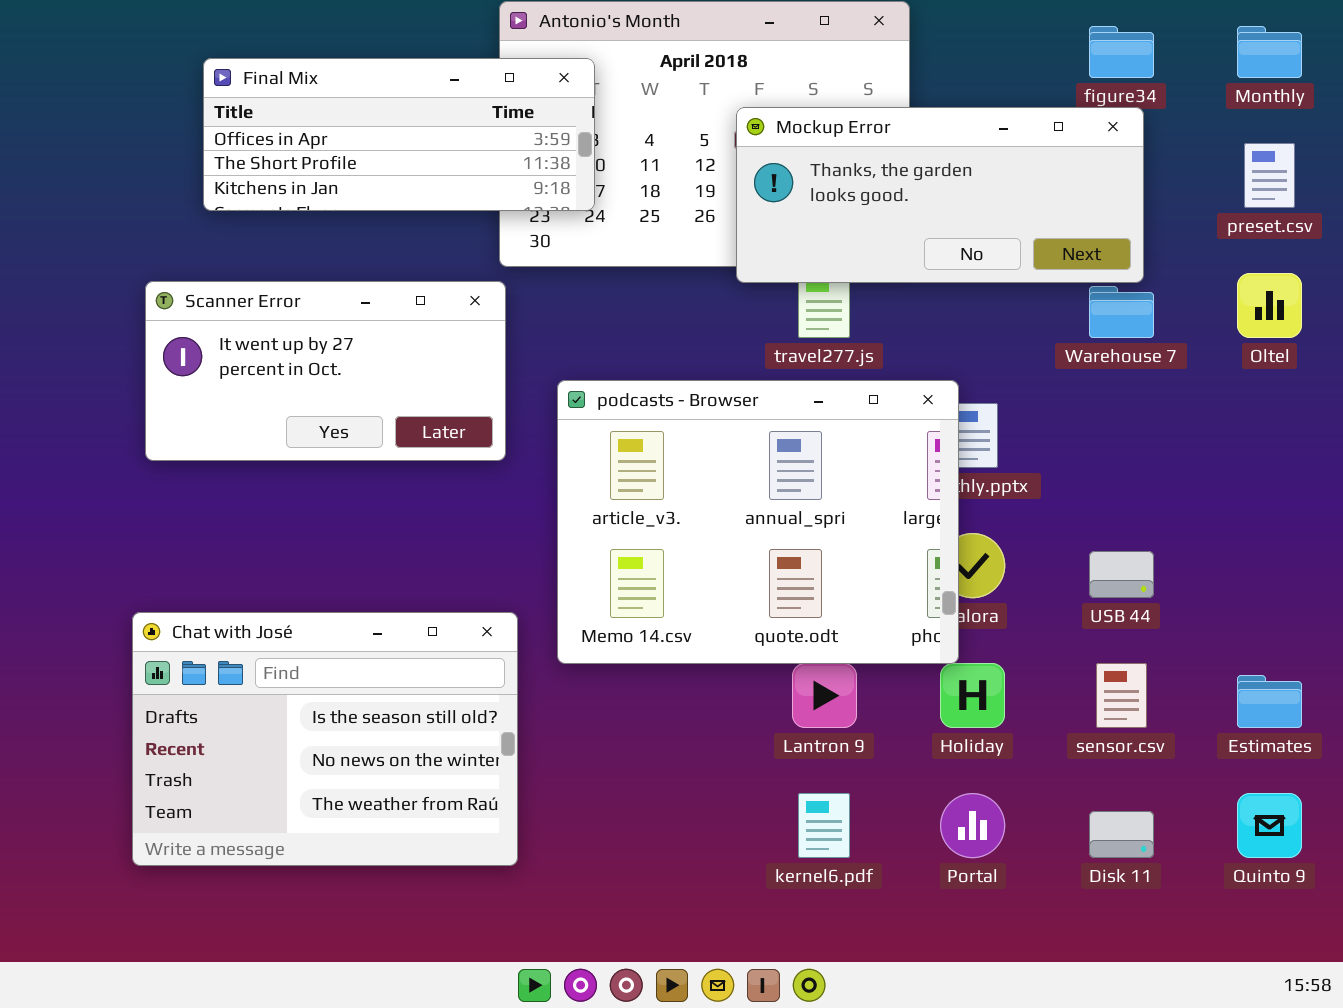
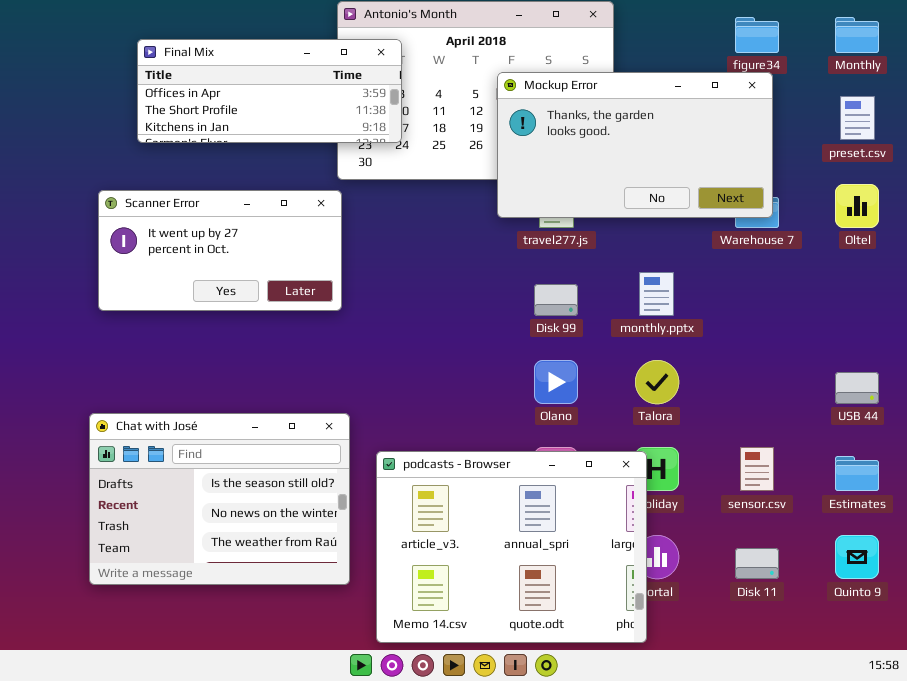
Mockup Error: [736,107,1144,283] -> [497,72,773,218], resized
podcasts - Browser: [557,380,959,664] -> [376,451,647,643], moved
USB 44: [1089,551,1154,598] -> [835,372,879,404], moved

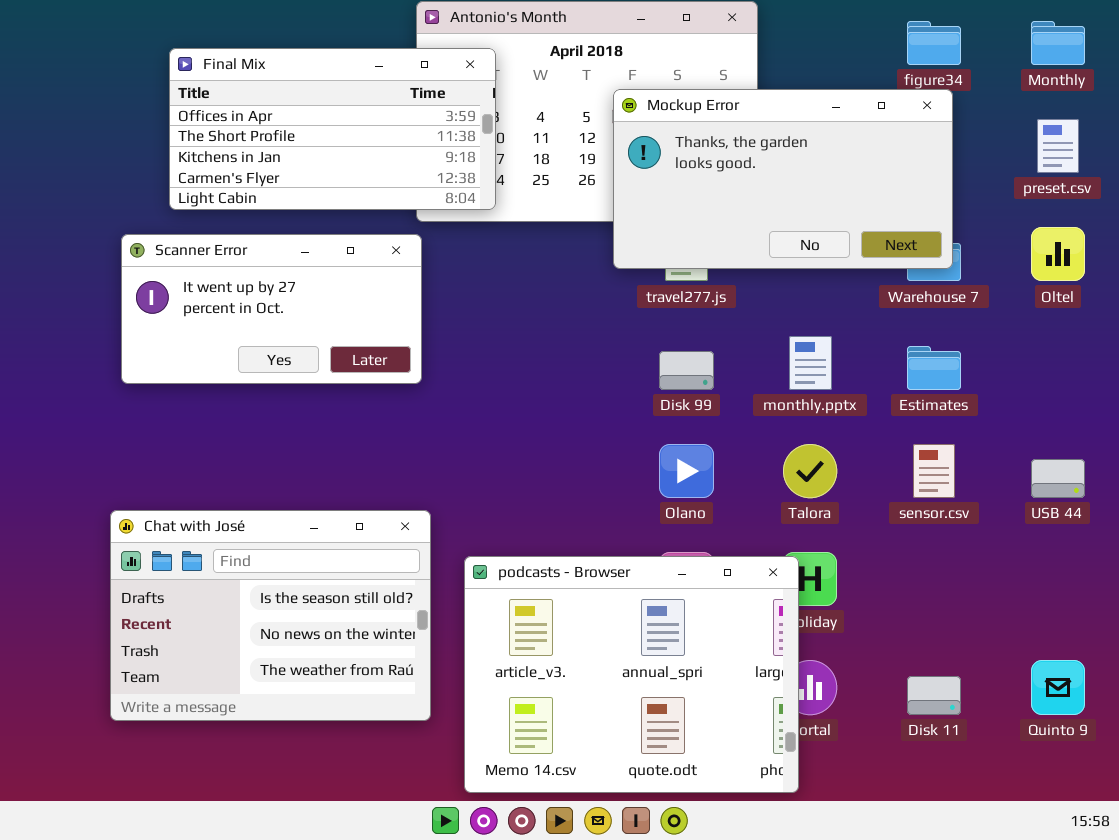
Final Mix: [137,39,402,143] -> [169,48,496,210], resized
sensor.csv: [740,447,774,491] -> [913,444,955,498], moved
Estimates: [835,456,879,491] -> [907,346,961,390], moved

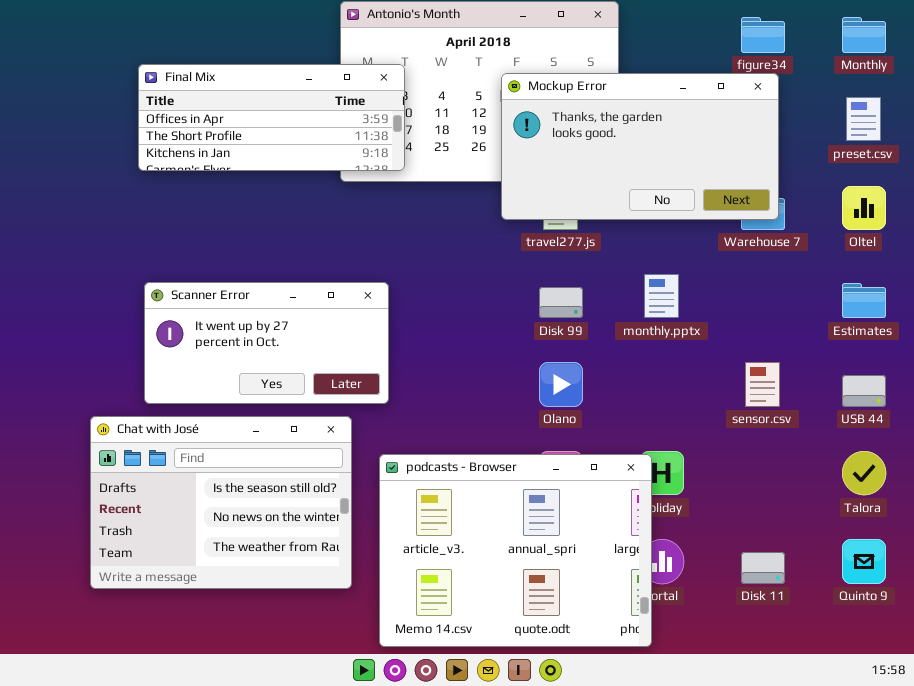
Final Mix: [169,48,496,210] -> [138,64,405,171], resized
Scanner Error: [121,234,422,384] -> [144,282,389,404], moved
Estimates: [907,346,961,390] -> [842,283,886,318], moved
Talora: [783,444,837,498] -> [842,451,886,495], moved

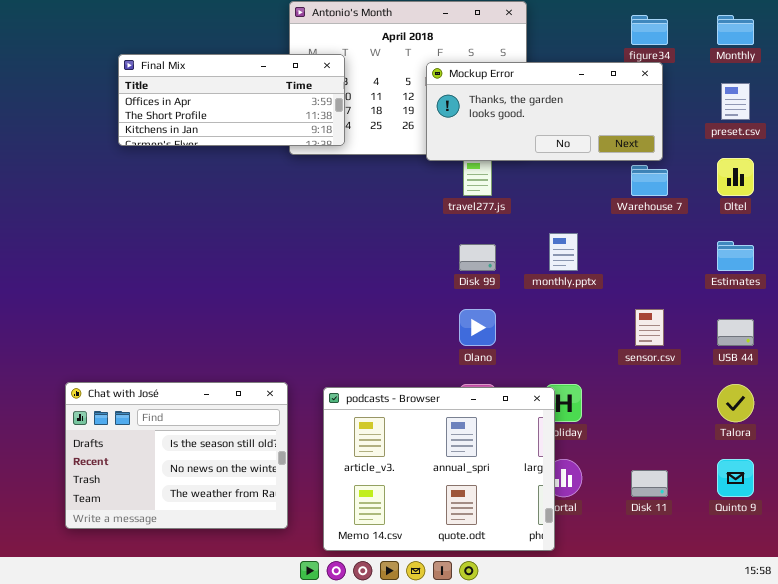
Mockup Error: [501,73,779,220] -> [426,62,663,161], resized
Scanner Error: [144,282,389,404] -> none, closed
Chat with José: [90,416,352,589] -> [65,382,288,529], moved

